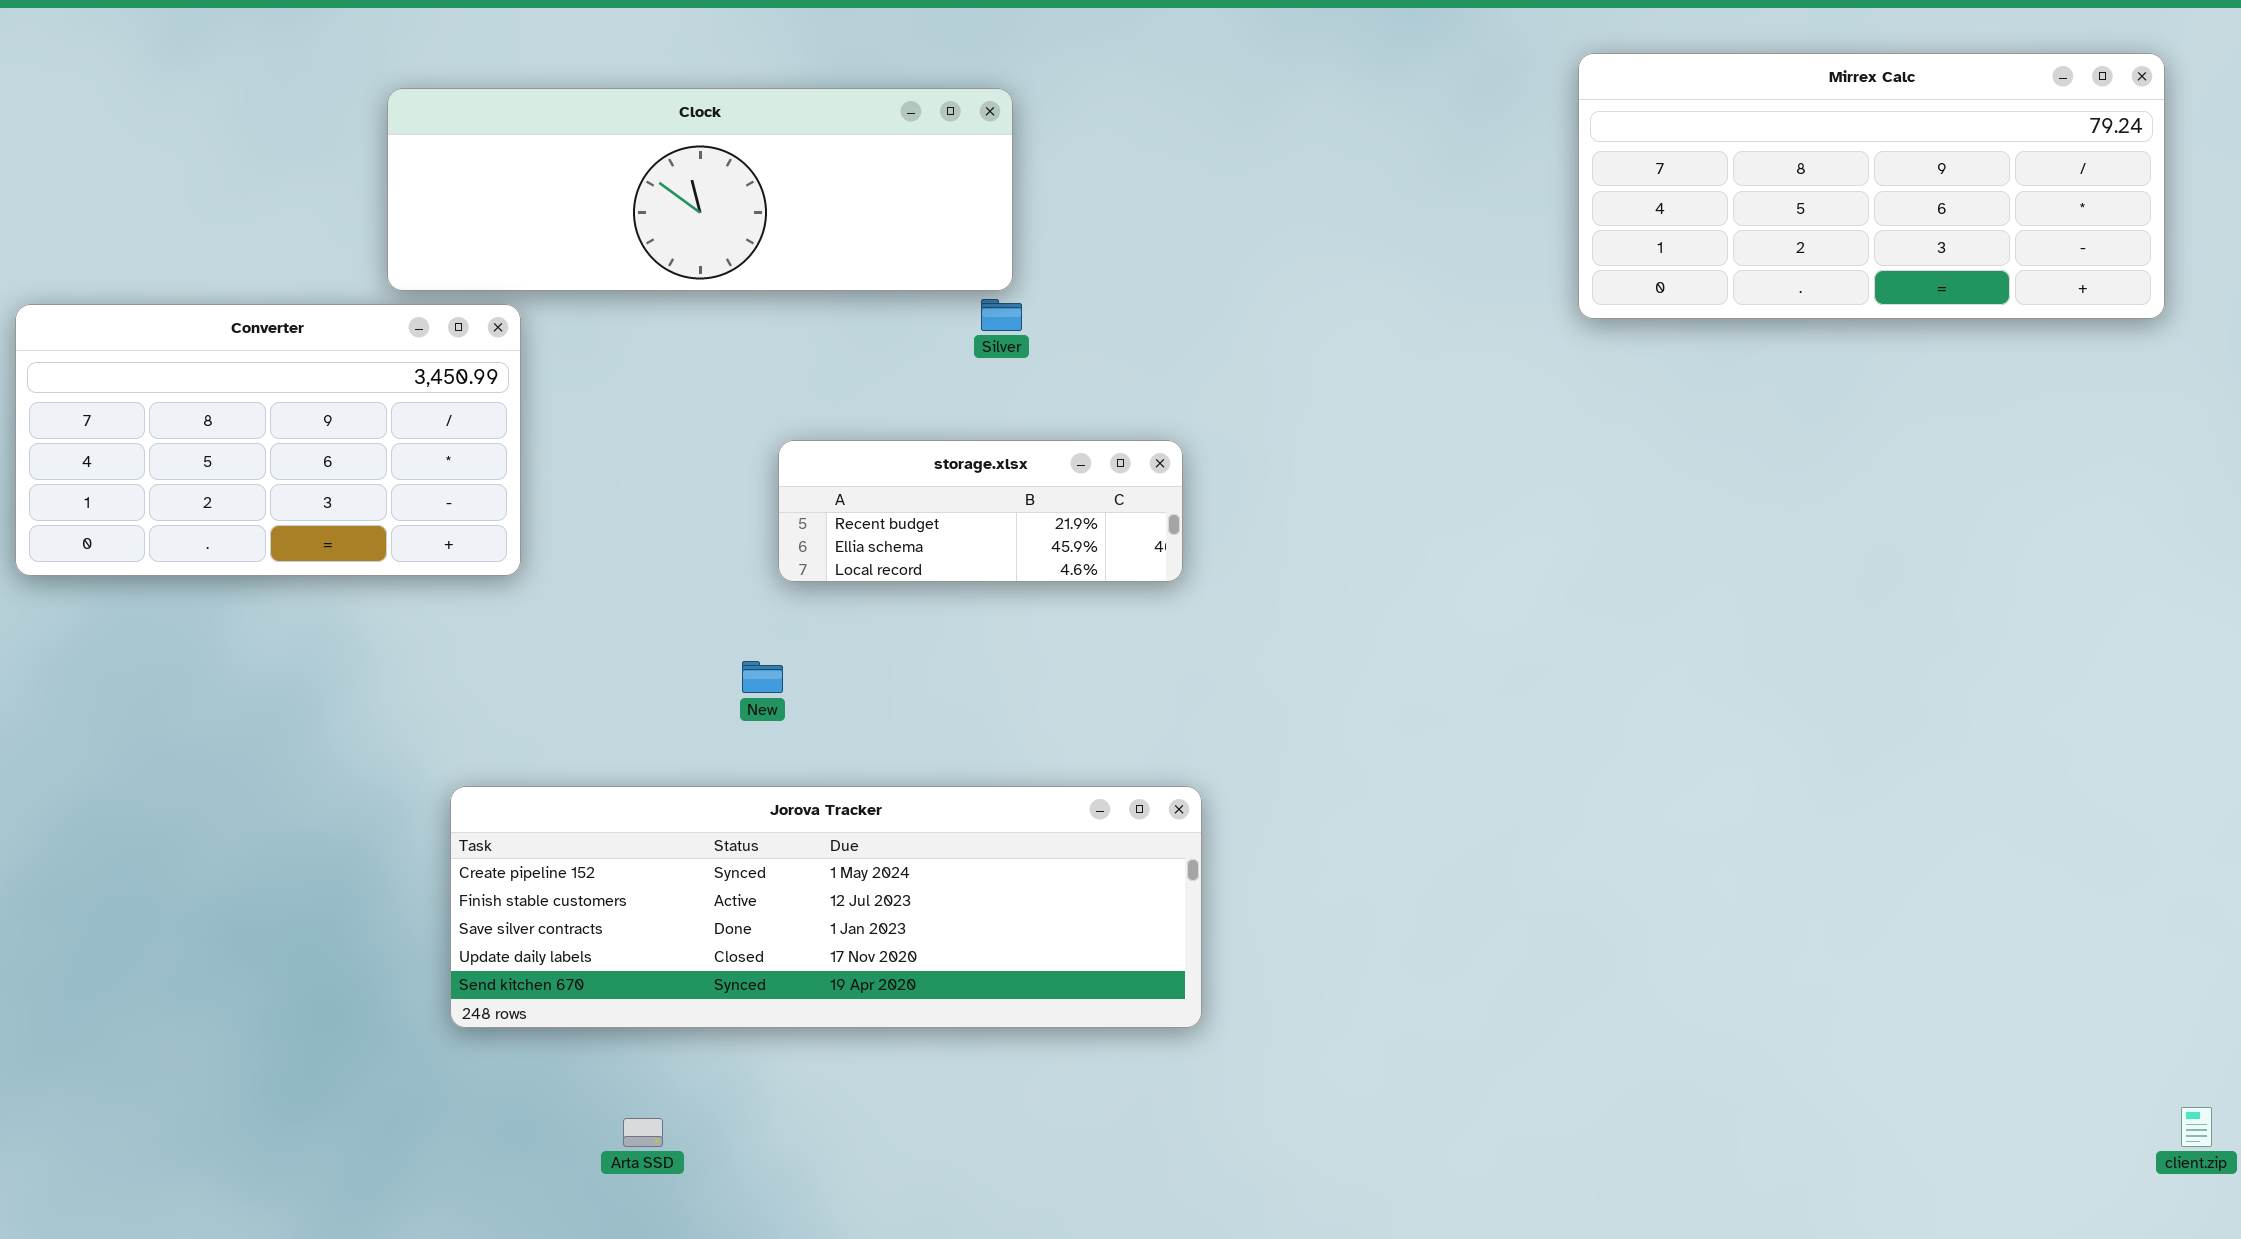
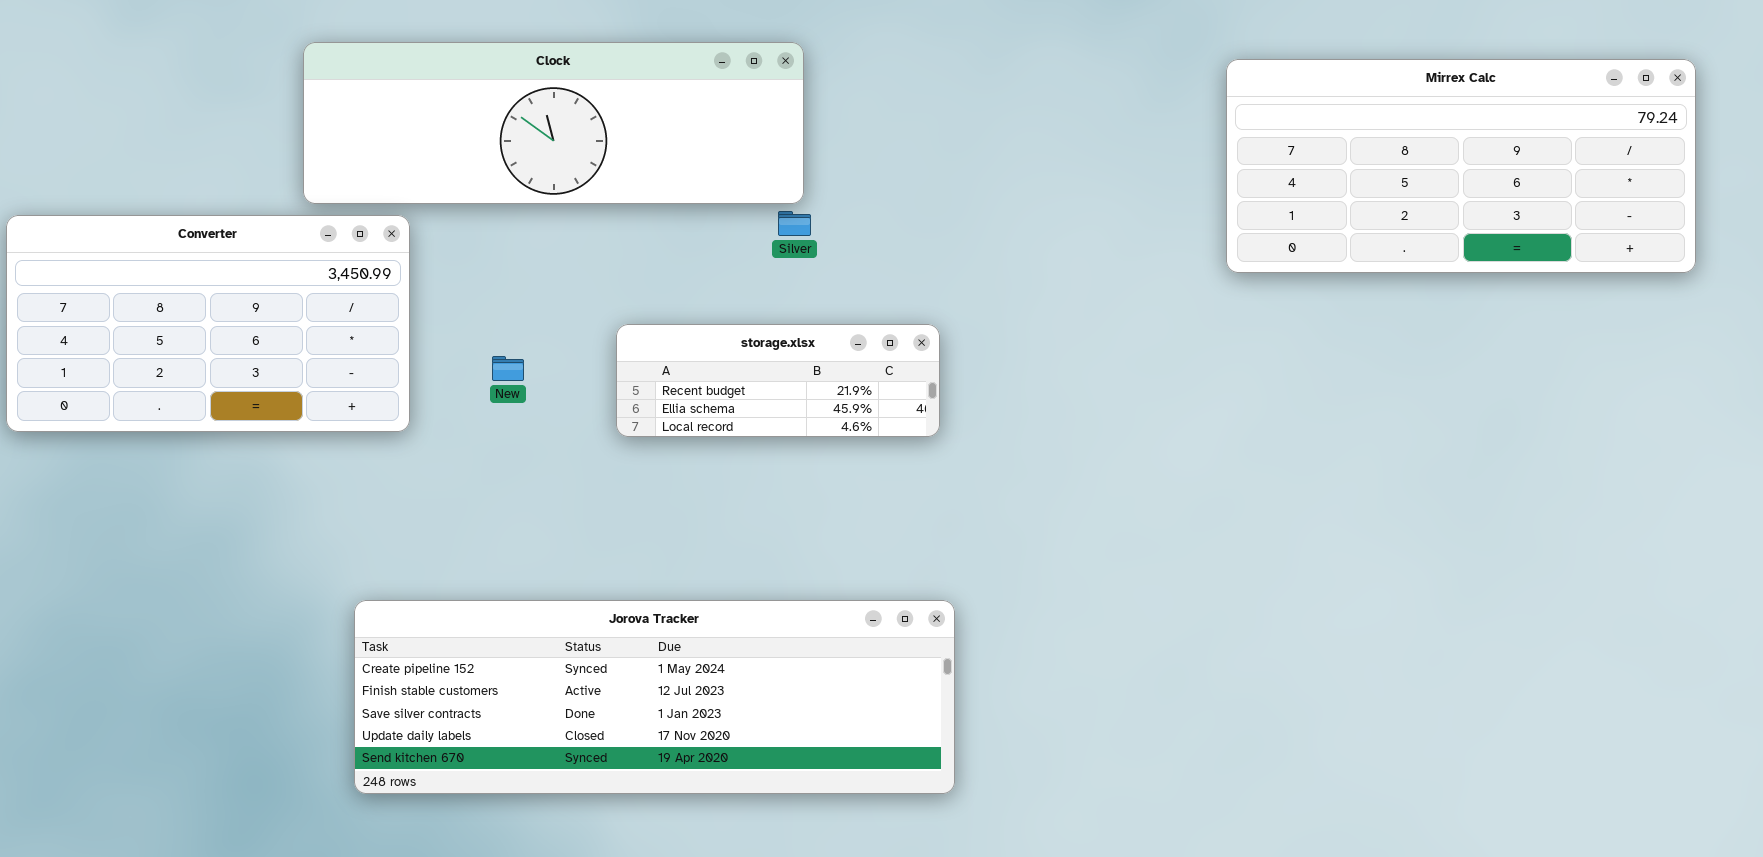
Mirrex Calc: [1578,53,2165,319] -> [1226,59,1696,273], moved
New: [742,661,783,693] -> [492,356,524,381], moved

